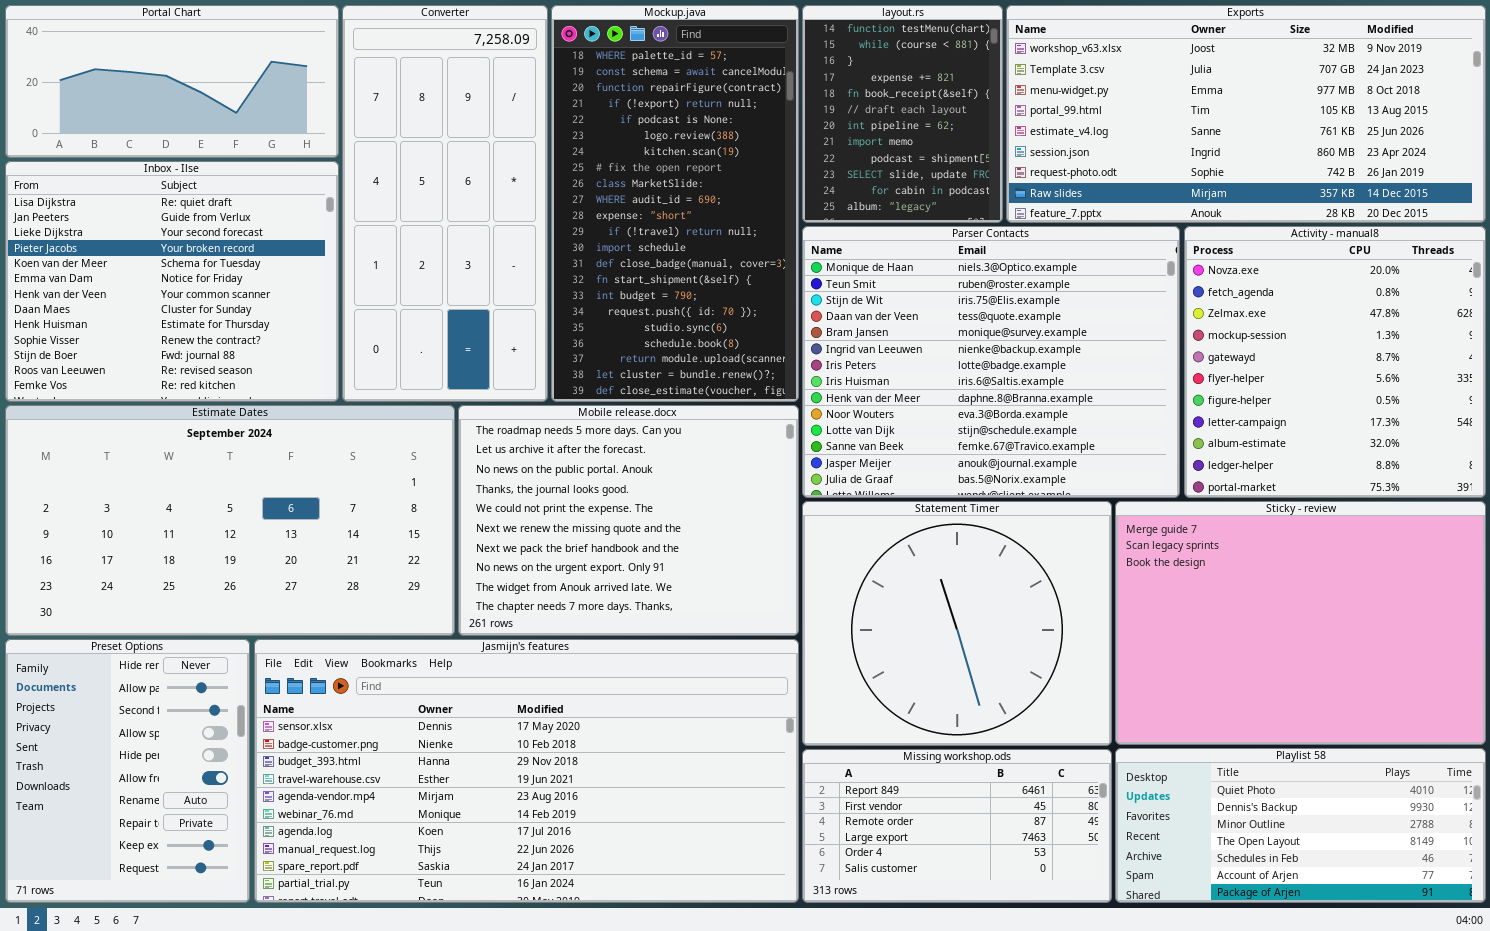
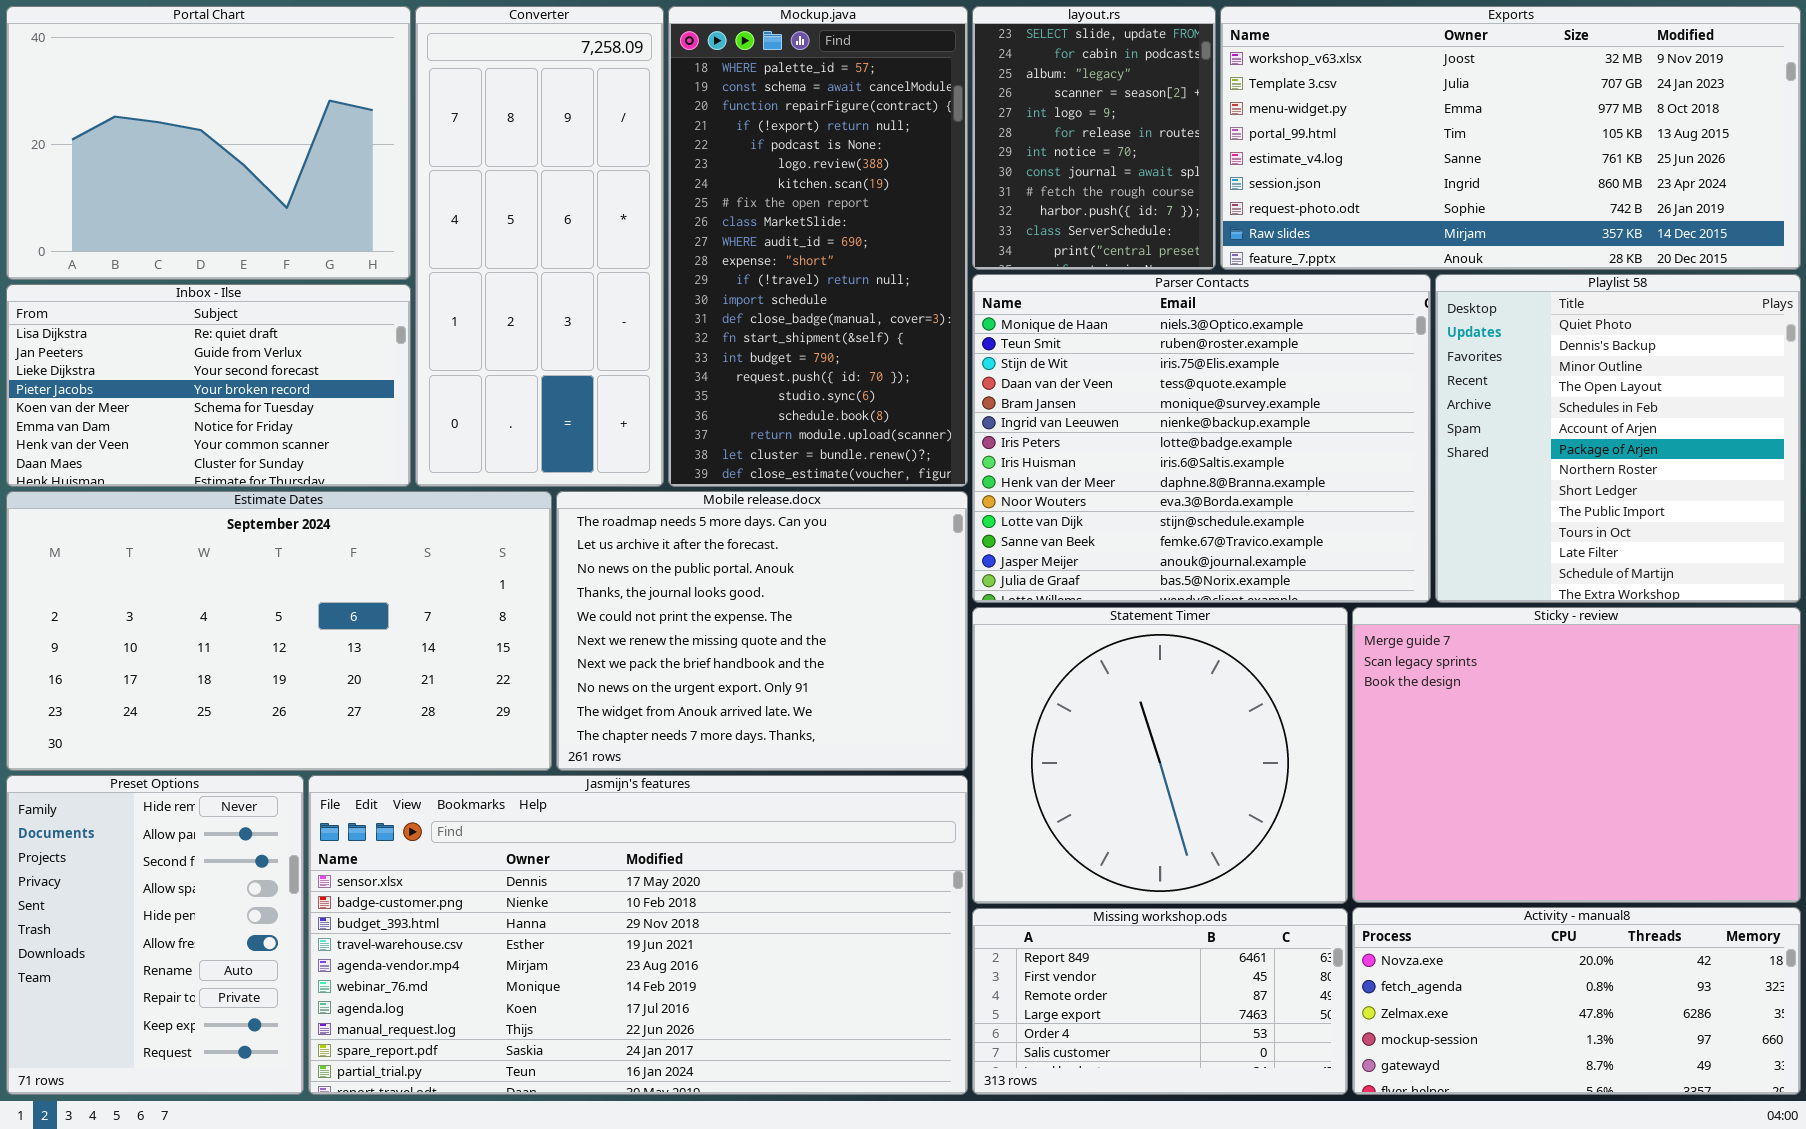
Portal Chart: [5,5,339,158] -> [6,6,411,280], resized
layout.rs: [802,5,1003,223] -> [972,6,1216,270], scrolled down 9 rows
Inbox - Ilse: [5,161,339,402] -> [6,284,411,487], resized
Activity - manual8: [1184,226,1486,498] -> [1352,907,1801,1095], moved, resized
Playlist 58: [1115,748,1486,903] -> [1435,274,1801,603], moved, resized

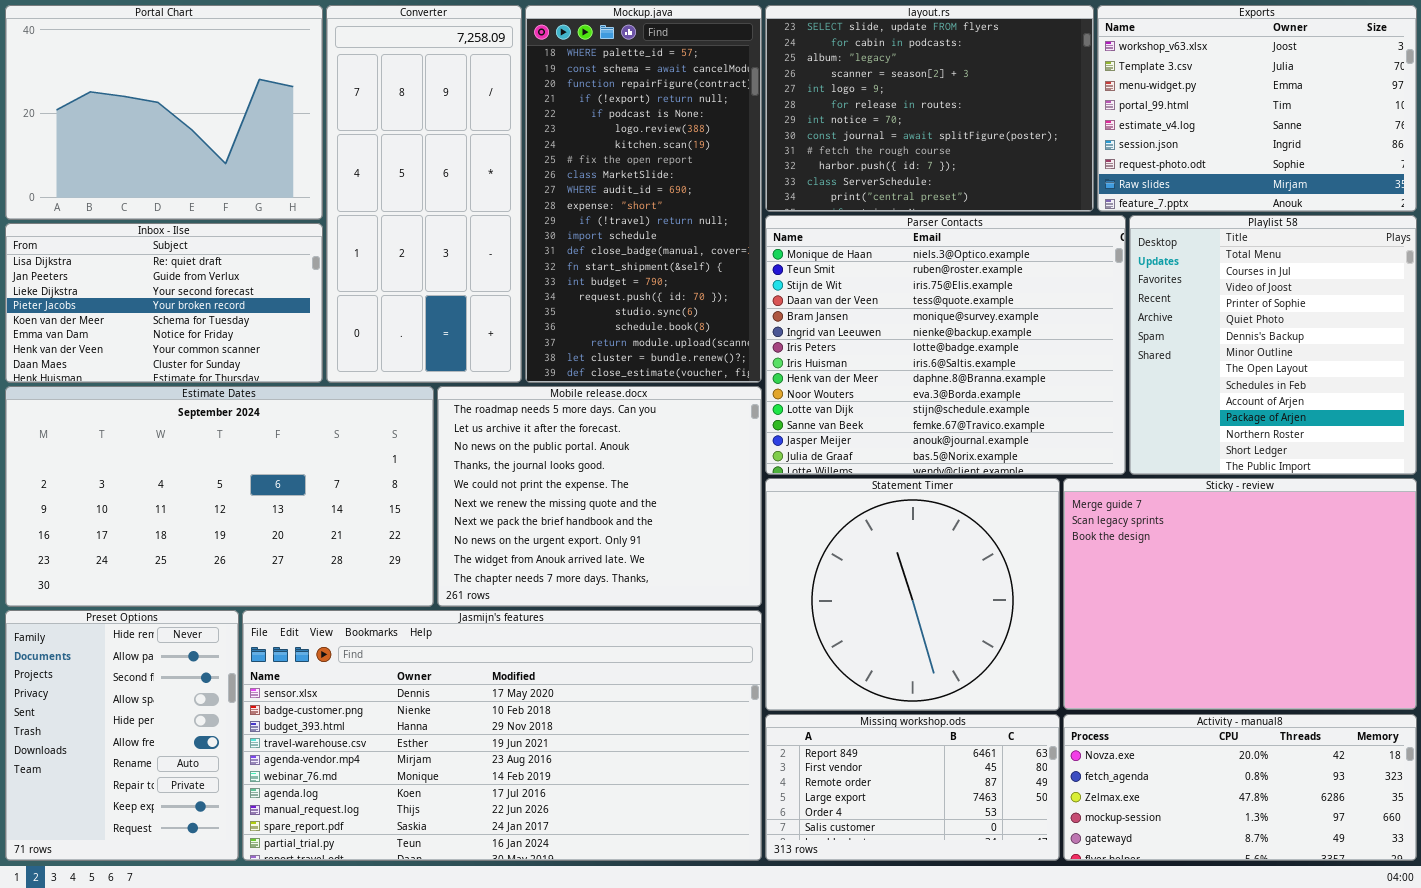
layout.rs: [972,6,1216,270] -> [765,5,1094,212], resized
Exports: [1220,6,1801,270] -> [1097,5,1417,212], resized
Playlist 58: [1435,274,1801,603] -> [1129,215,1417,475], scrolled up 4 rows

